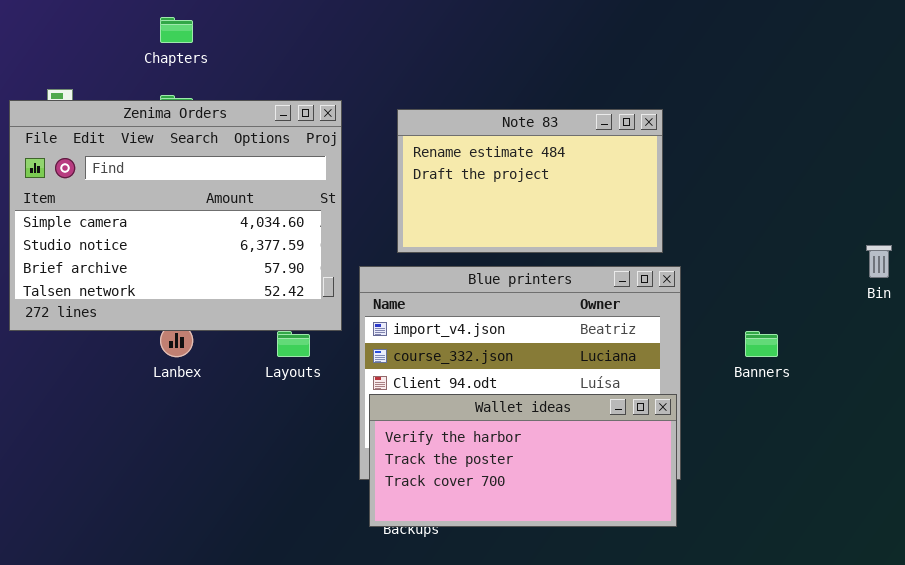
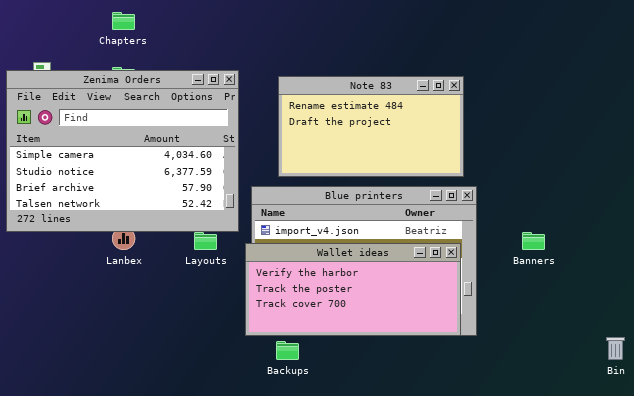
Bin: [866,245,892,278] -> [606,337,625,360], moved
Wallet ideas: [369,394,677,527] -> [245,243,461,336], moved

